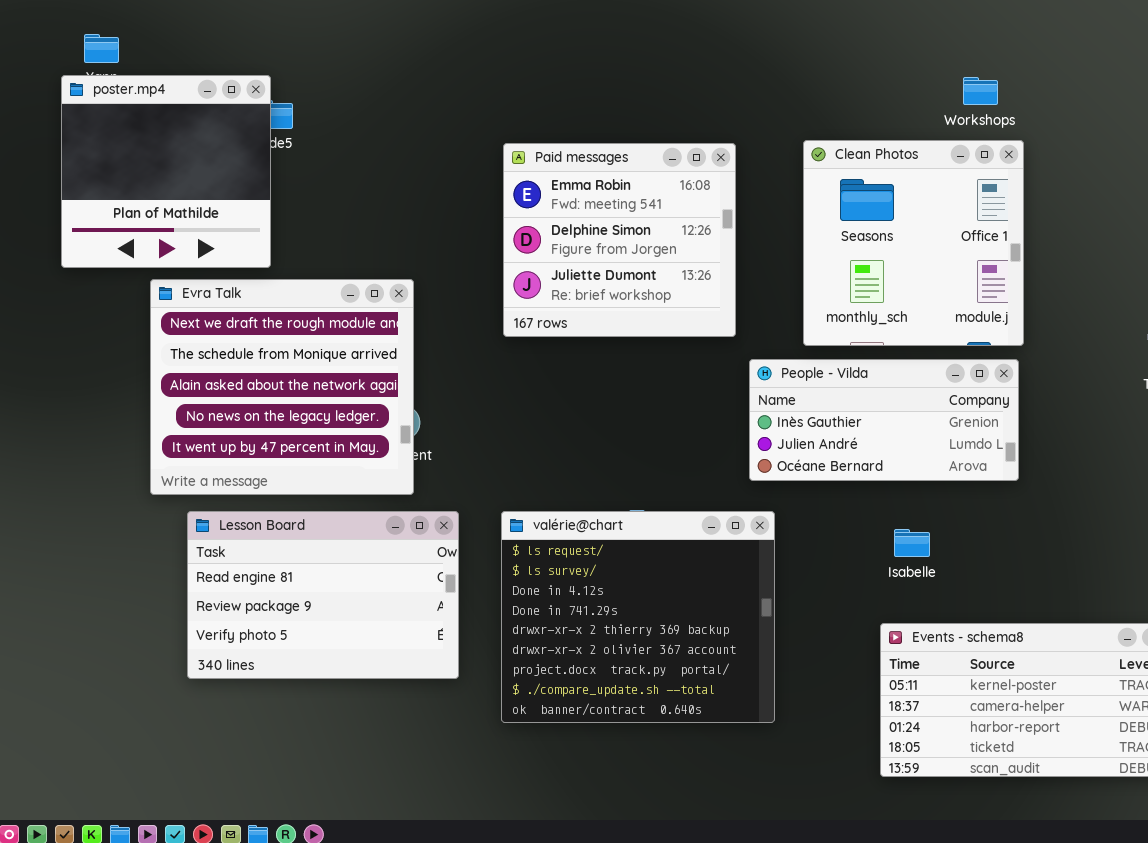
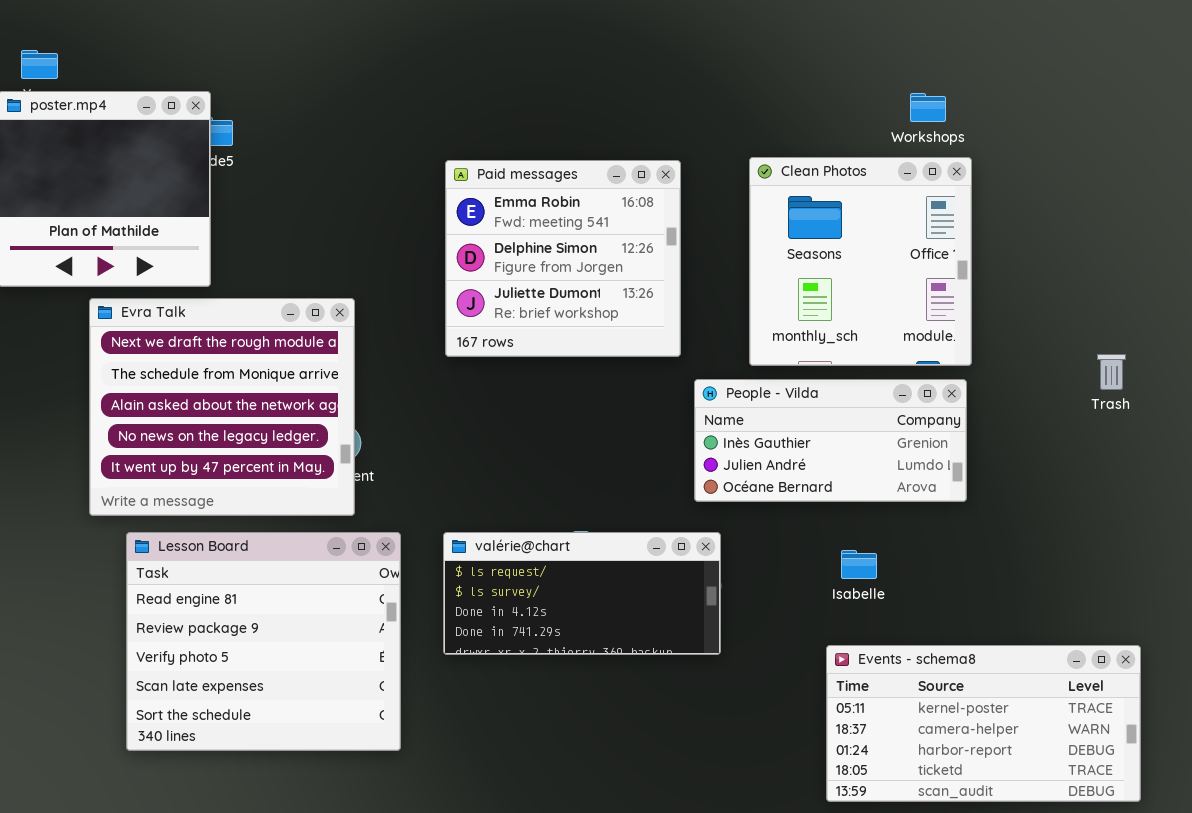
Lesson Board: [187,511,459,679] -> [126,532,401,751], resized
valérie@chart: [501,511,775,723] -> [443,532,721,655], resized

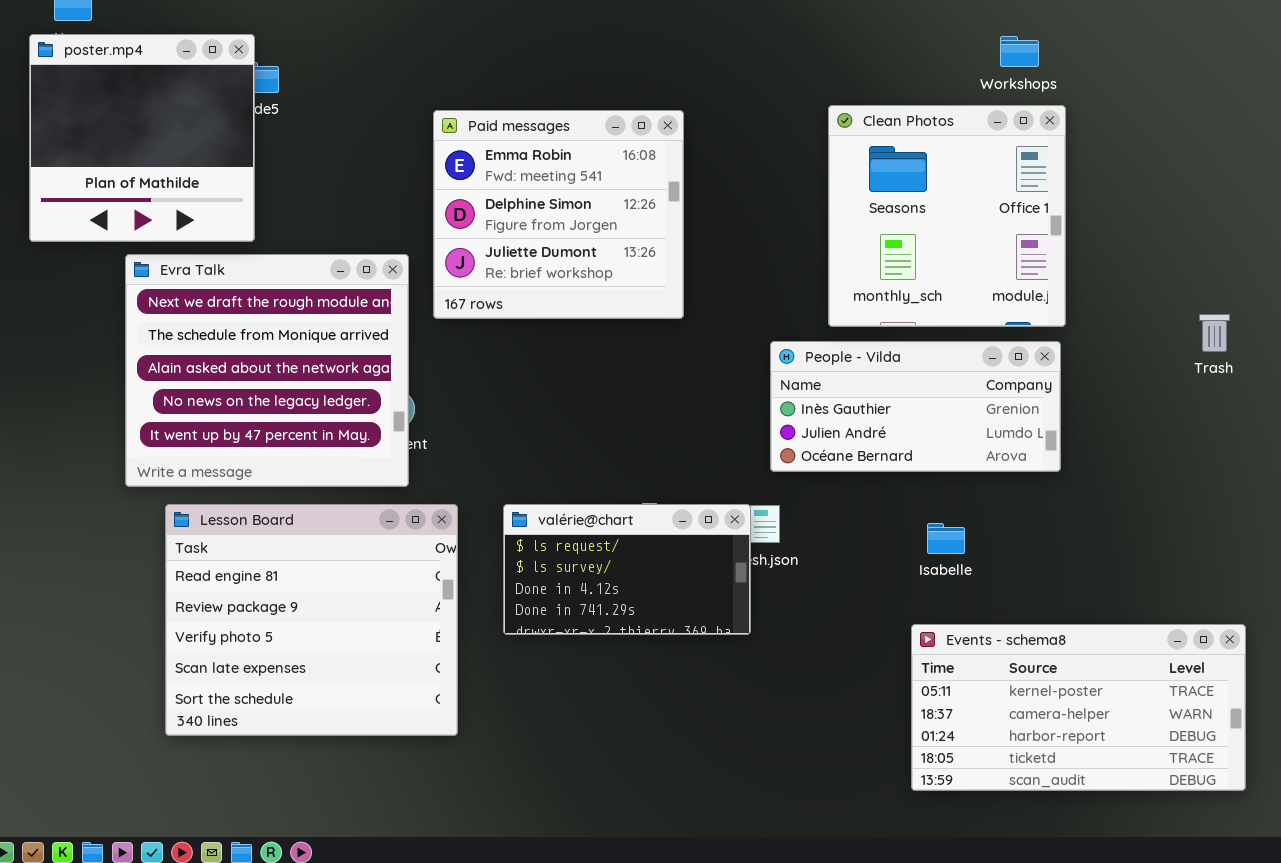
Paid messages: [445,160,681,357] -> [433,110,684,319], moved
valérie@chart: [443,532,721,655] -> [503,504,751,635], resized

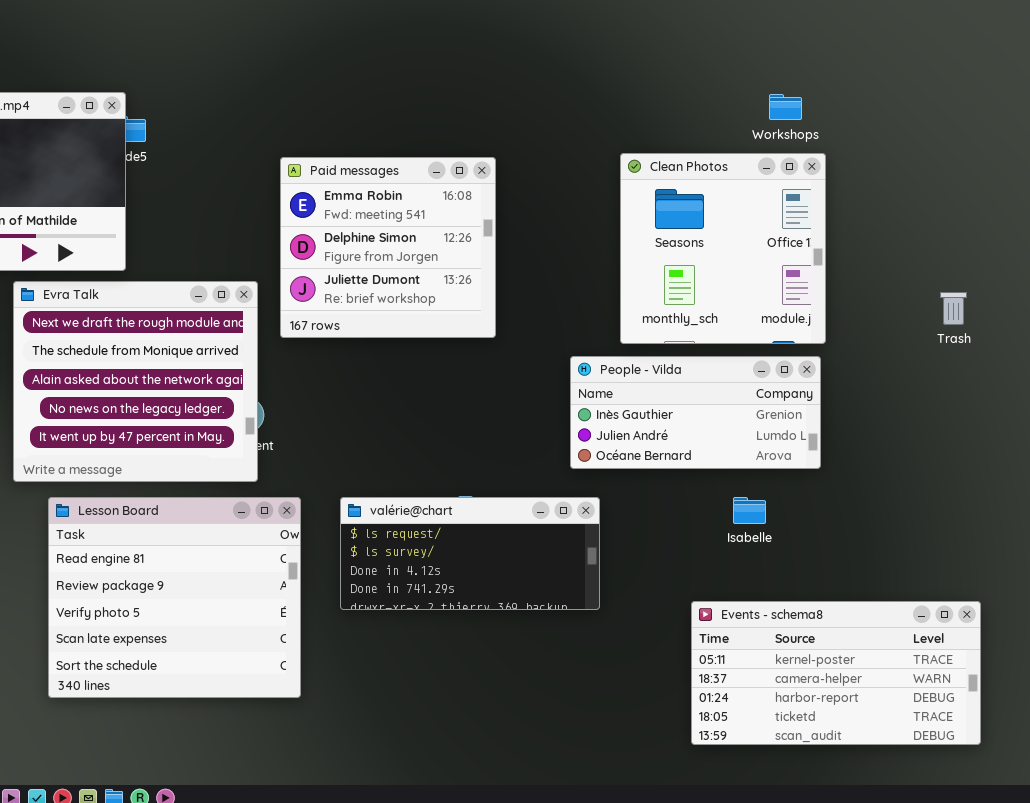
Trash: [1199,314,1230,352] -> [940,292,967,325], moved
valérie@chart: [503,504,751,635] -> [340,497,600,610], resized
Isabelle: [927,523,965,554] -> [733,497,766,524], moved

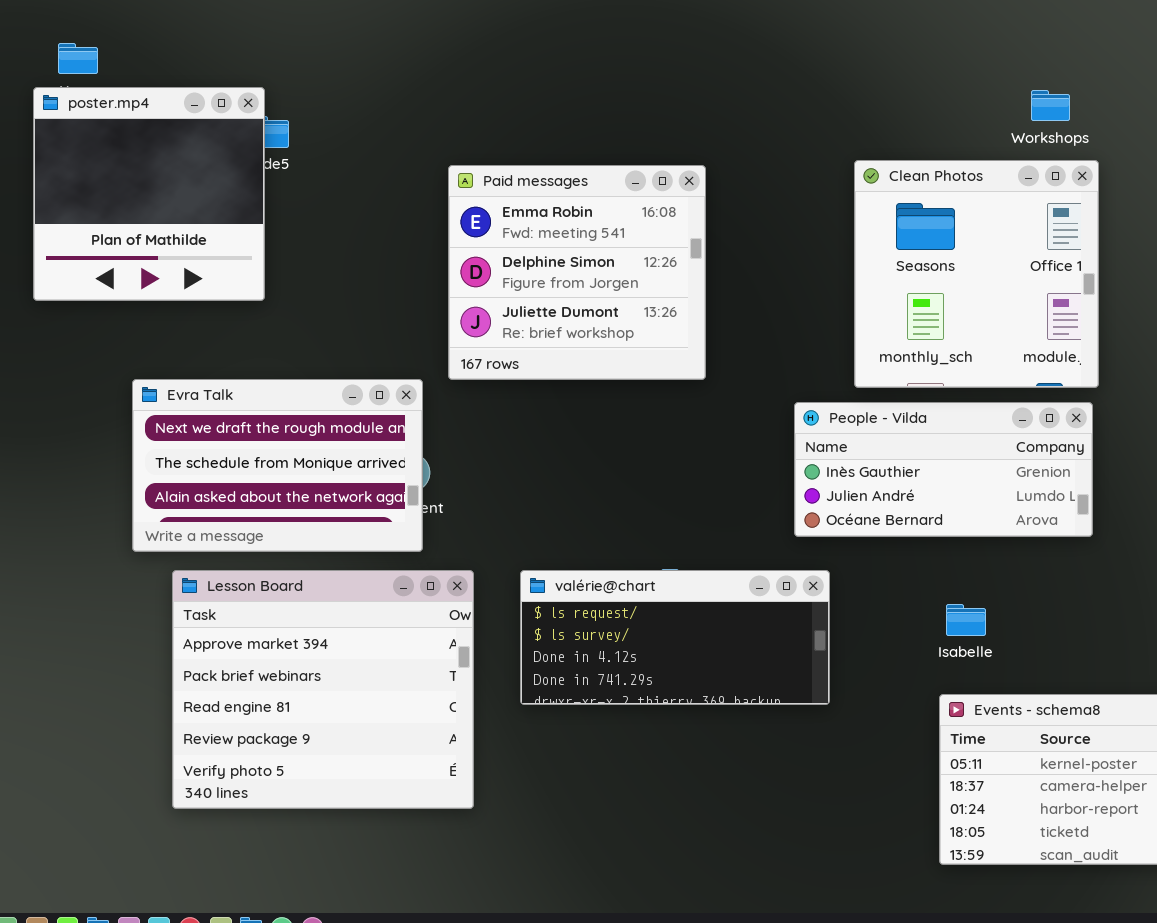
Evra Talk: [13,281,258,482] -> [132,379,423,552], resized
Lesson Board: [48,497,301,698] -> [172,570,474,809], scrolled up 2 rows
Isabelle: [733,497,766,524] -> [946,604,986,636], moved

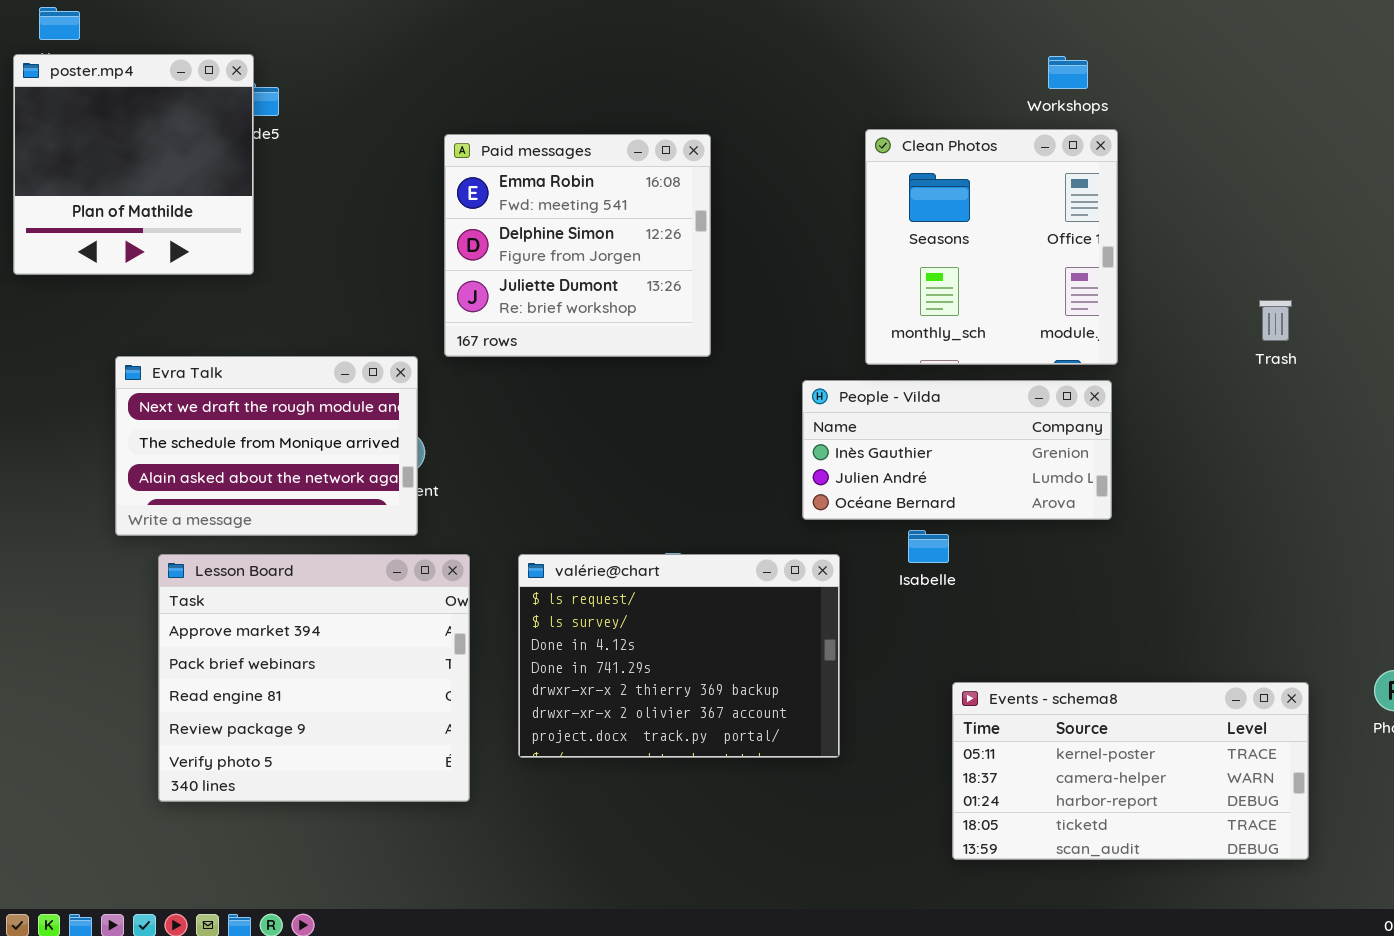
valérie@chart: [520,570,830,705] -> [518,554,840,758], resized
Isabelle: [946,604,986,636] -> [908,530,949,563], moved

